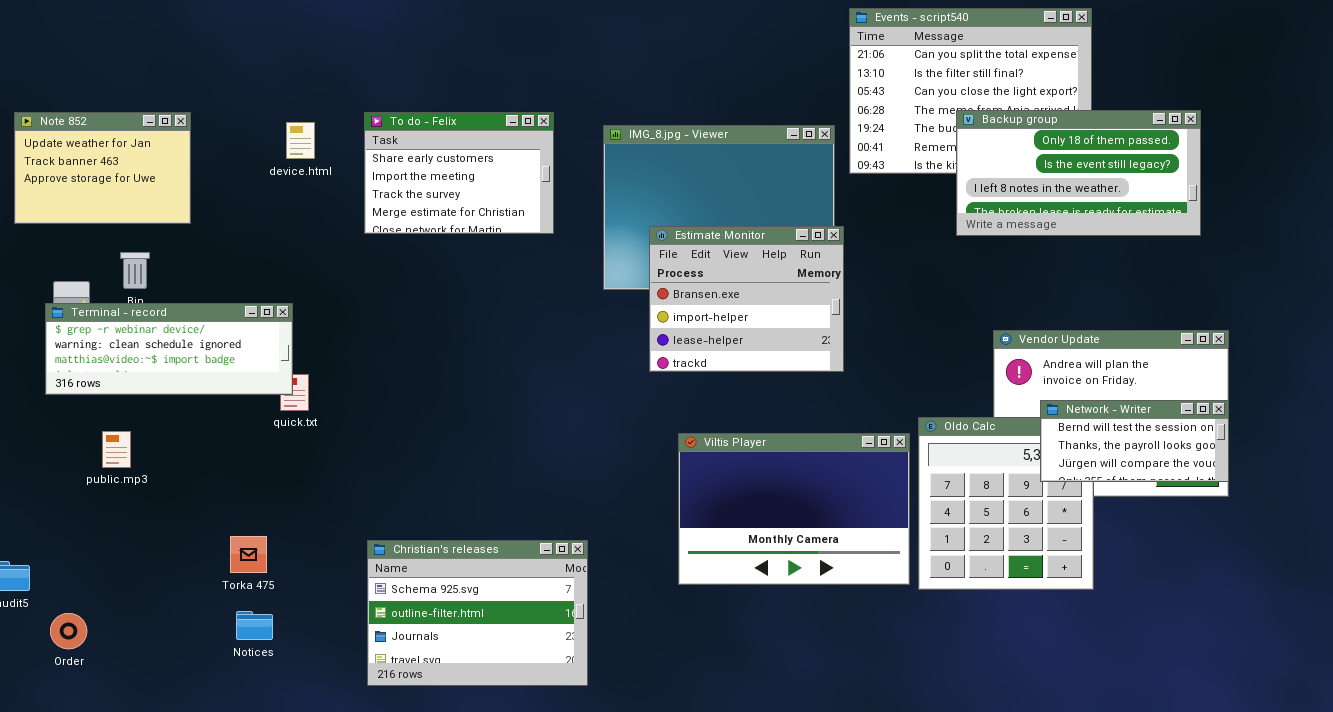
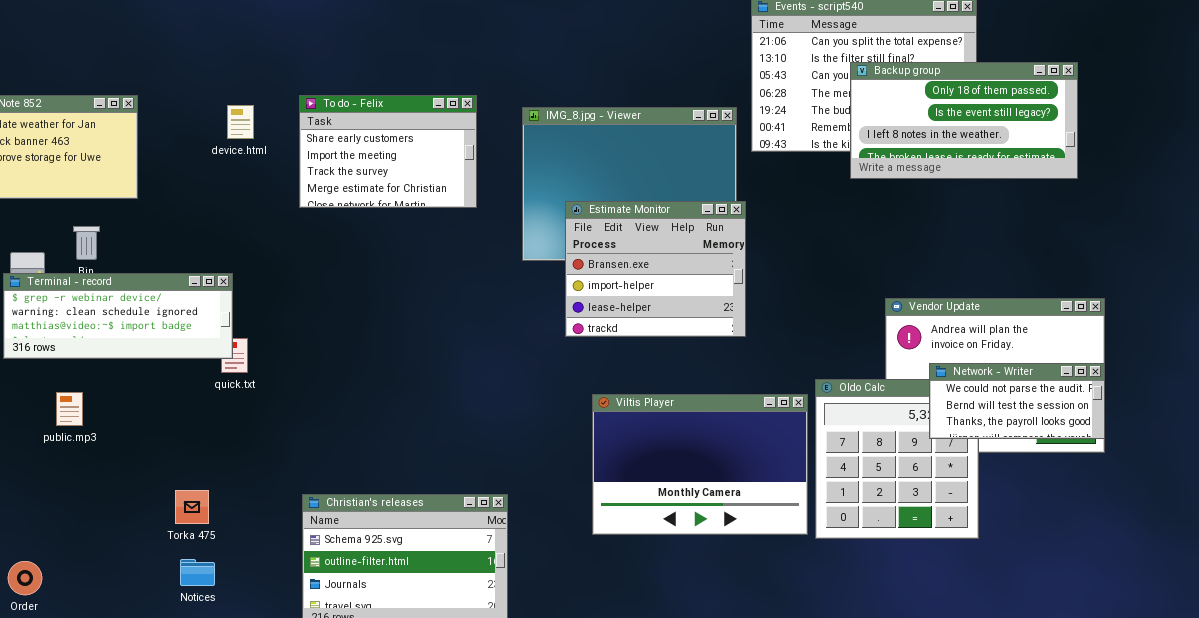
Backup group: [956,110,1201,236] -> [850,62,1078,179], moved
Network - Writer: [1040,400,1229,482] -> [929,363,1105,439], scrolled up 1 row

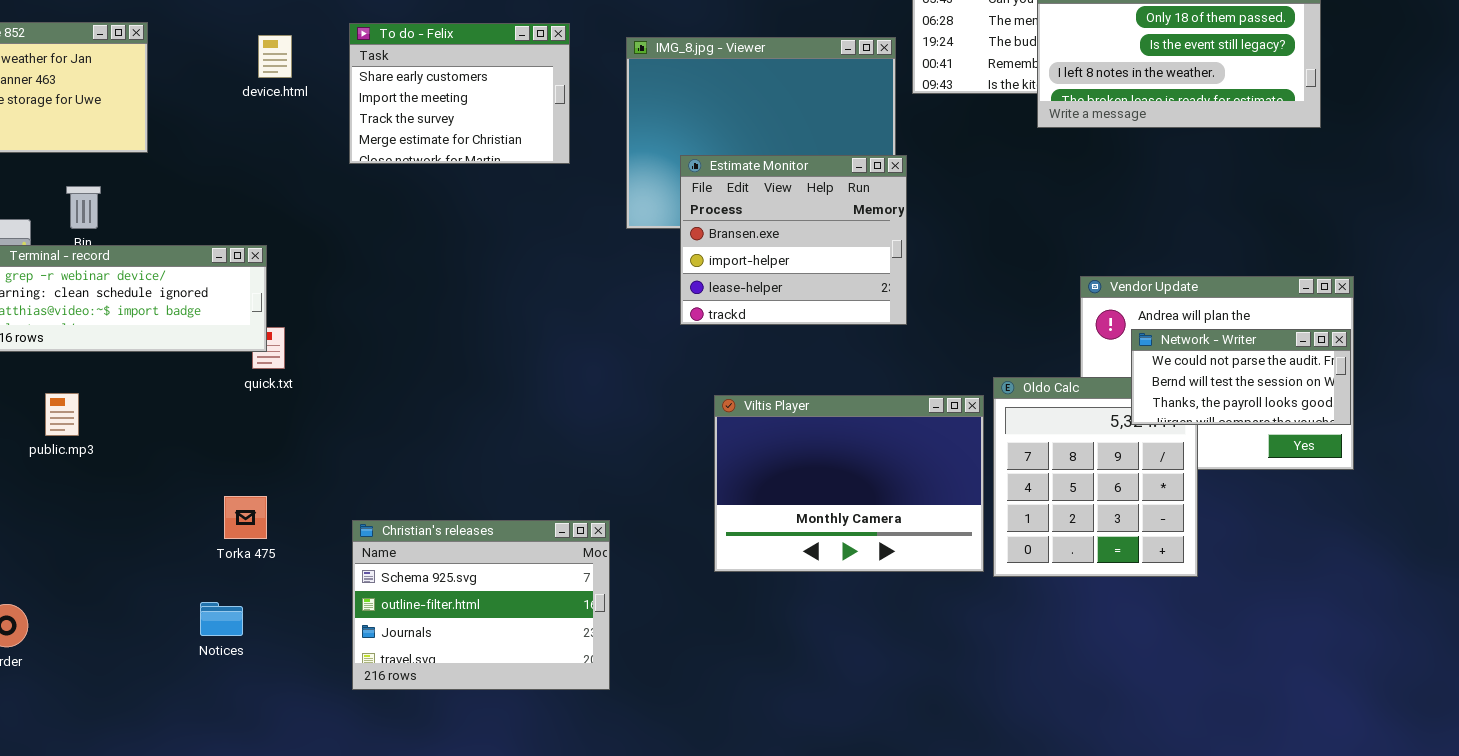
Network - Writer: [929,363,1105,439] -> [1131,329,1351,425], moved
Torka 475: [175,490,209,524] -> [224,496,267,539], moved

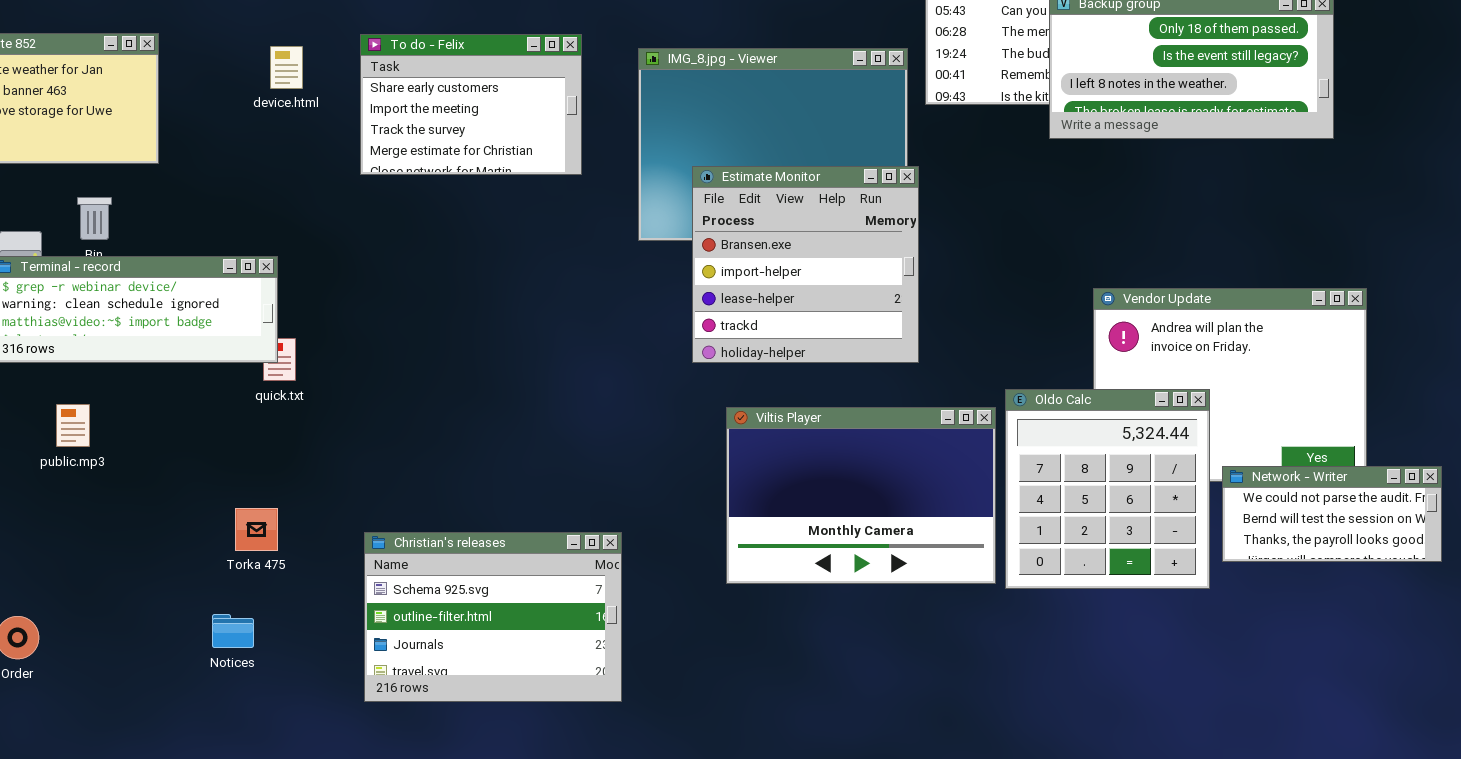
Estimate Monitor: [680,155,907,325] -> [692,166,919,363], resized
Network - Writer: [1131,329,1351,425] -> [1222,466,1442,562], moved

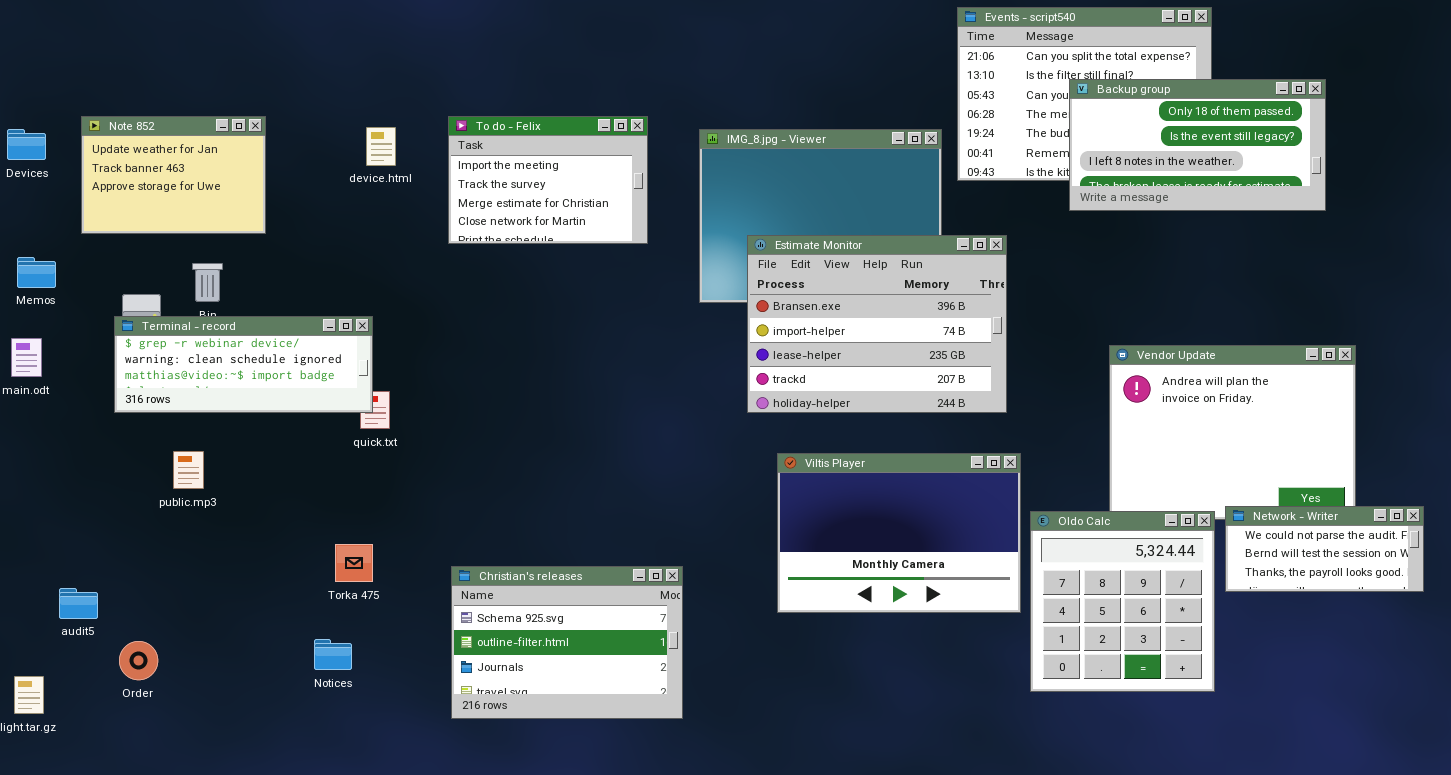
To do - Felix: [360,34,582,175] -> [448,116,648,244], scrolled down 1 row
Estimate Monitor: [692,166,919,363] -> [747,235,1007,413], resized
Oldo Calc: [1005,389,1210,589] -> [1030,511,1215,692], moved

